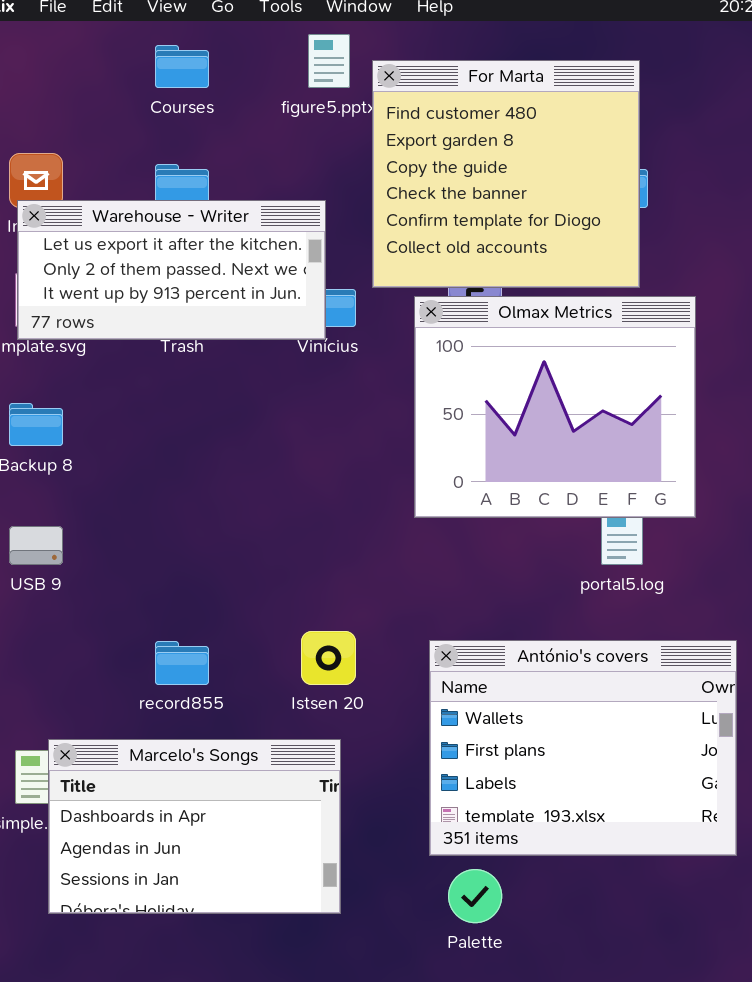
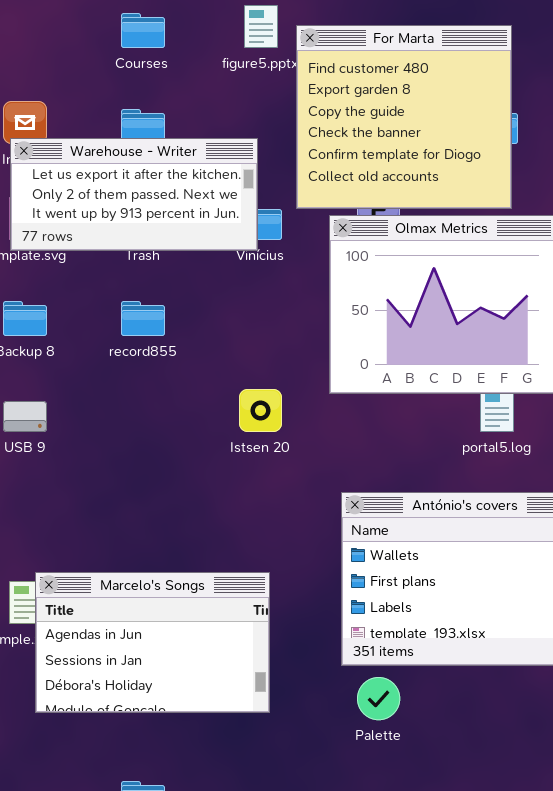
Istsen 20: [301,631,356,685] -> [239,389,282,432], moved
record855: [155,641,209,685] -> [121,301,165,336], moved
Marcelo's Songs: [48,739,341,914] -> [35,572,270,713], scrolled down 1 row

